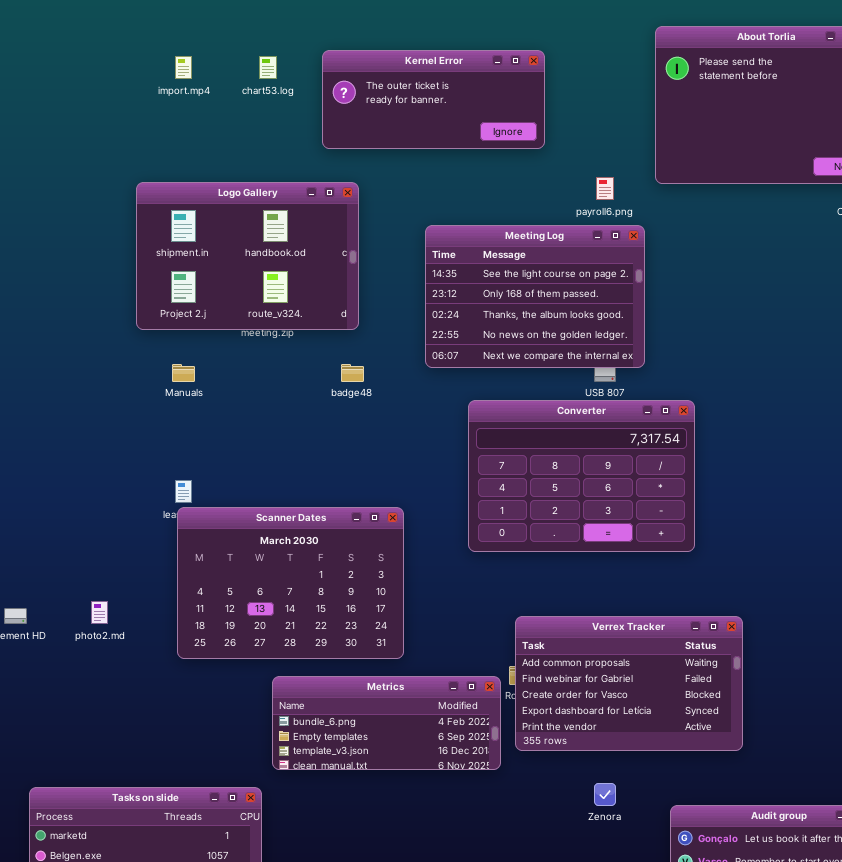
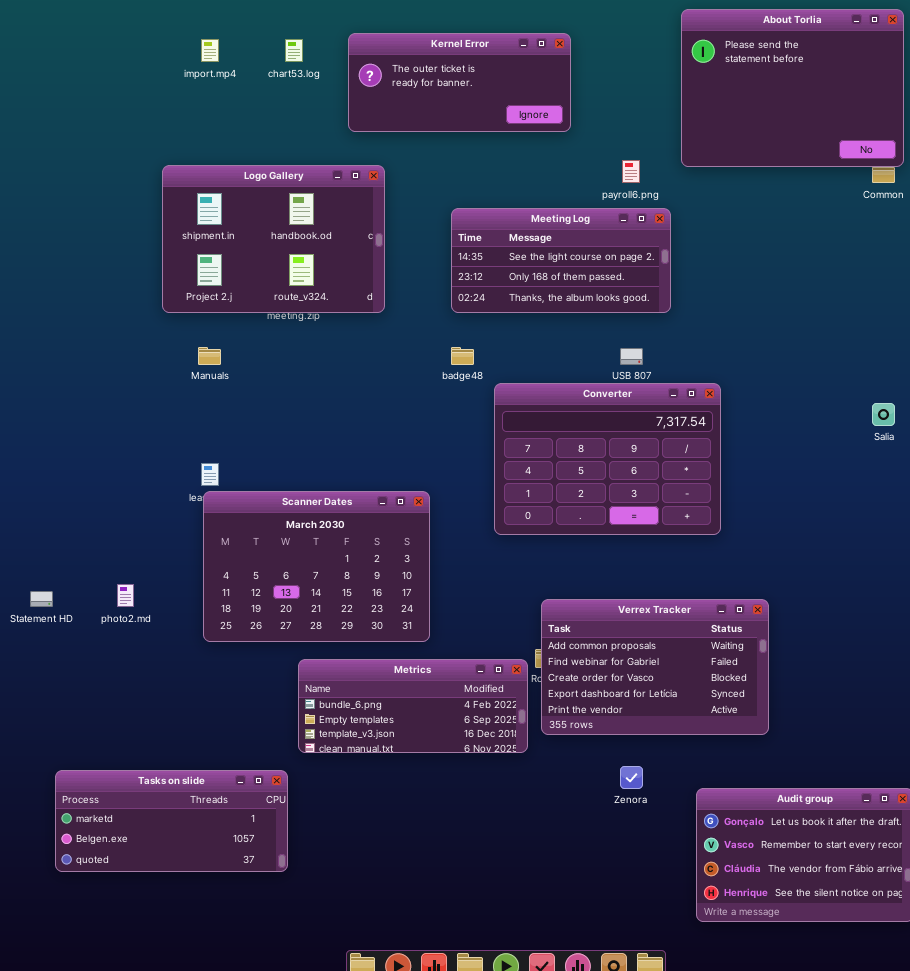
Meeting Log: [425,225,645,368] -> [451,208,671,313], resized
badge48: [341,364,364,382] -> [451,347,474,365], moved

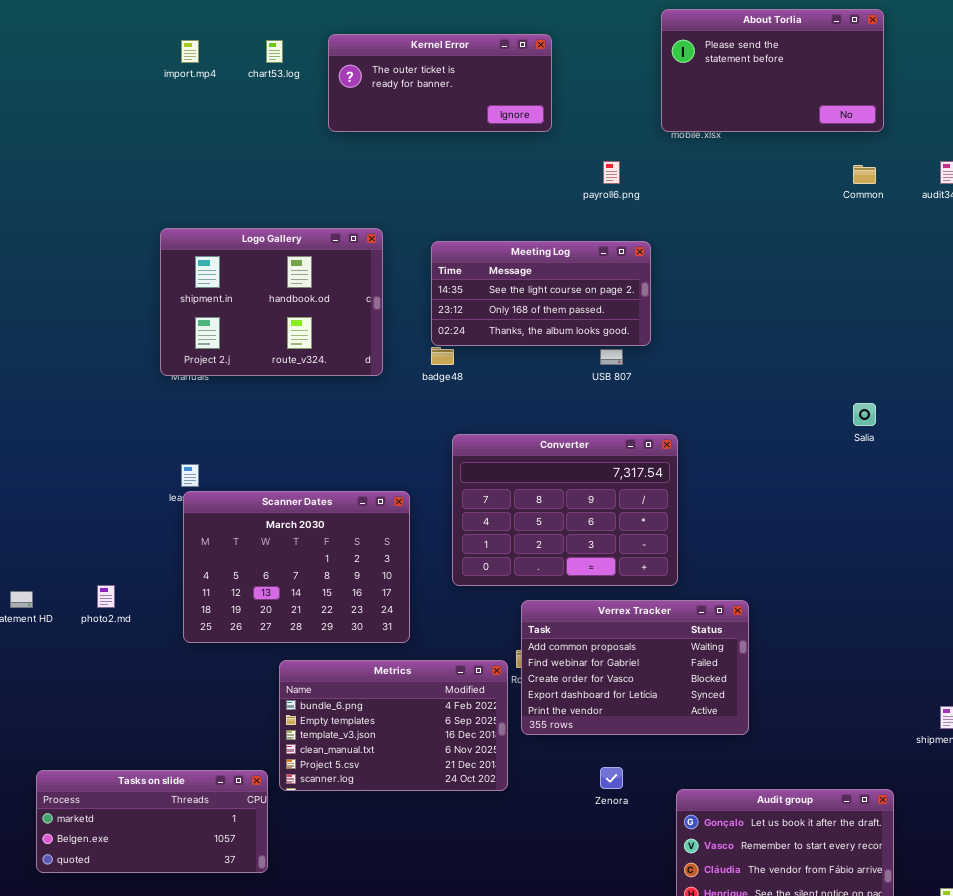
About Torlia: [681,9,904,167] -> [661,9,884,132], resized
Logo Gallery: [162,165,385,313] -> [160,228,383,376], moved
Meeting Log: [451,208,671,313] -> [431,241,651,346], moved
Converter: [494,383,721,535] -> [452,434,678,586], moved
Metrics: [298,659,528,753] -> [279,660,508,791], resized

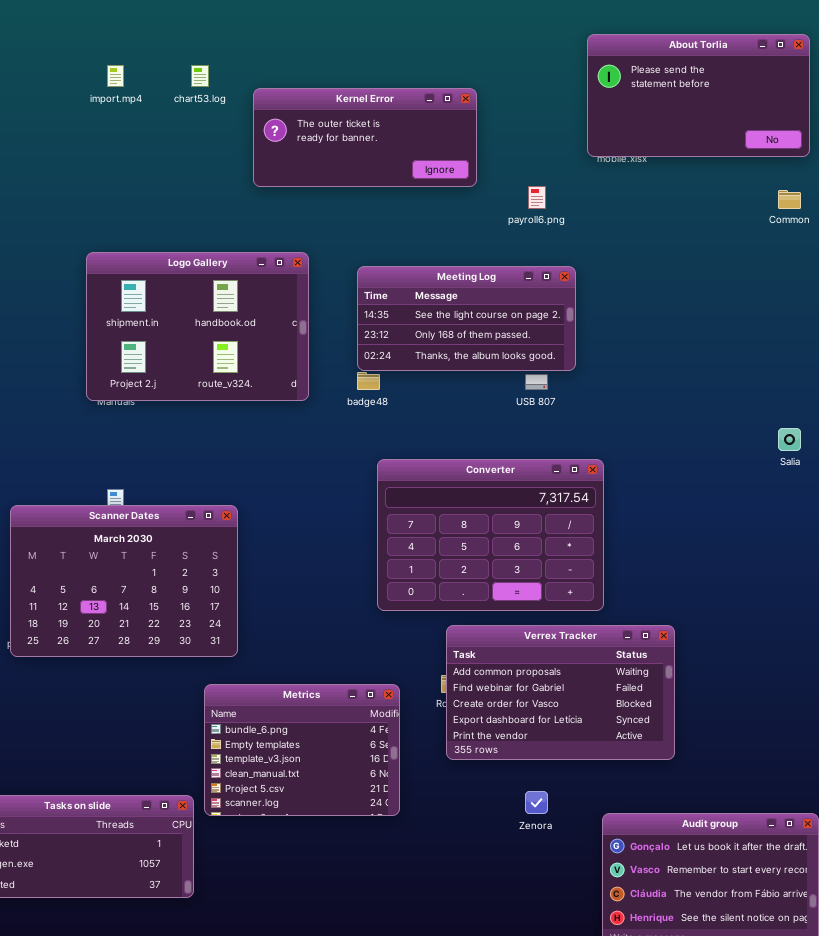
Kernel Error: [328,34,552,132] -> [253,88,477,187], moved
Scanner Dates: [183,491,410,643] -> [10,505,238,657], moved
Metrics: [279,660,508,791] -> [204,684,400,816], resized

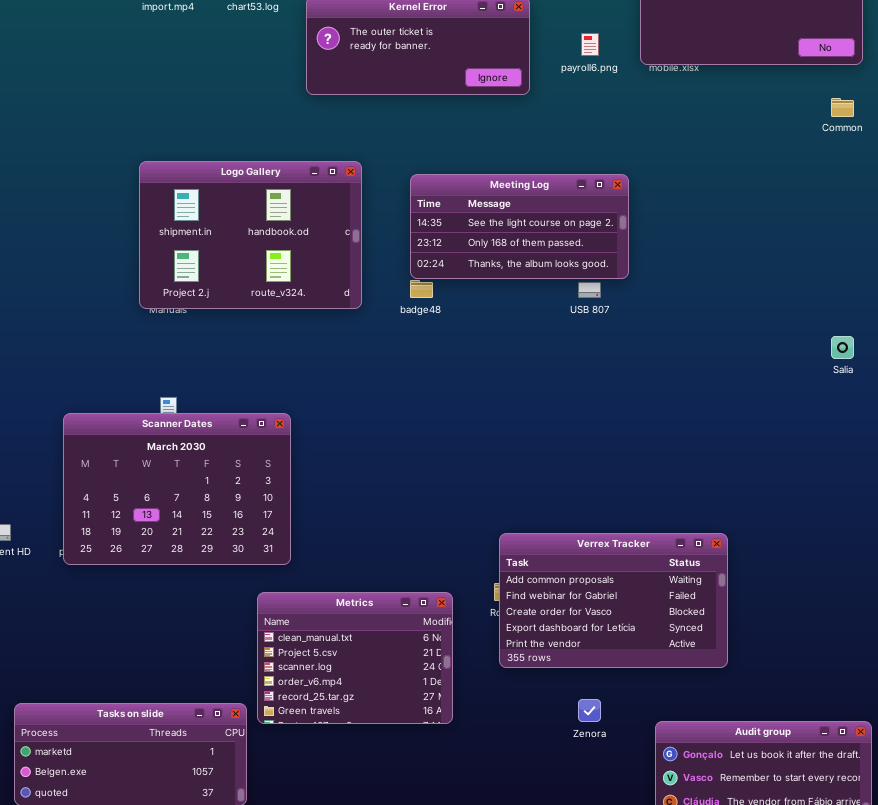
payroll6.png: [528,186,546,209] -> [581,33,599,56], moved
Converter: [377,459,604,611] -> none, closed
Metrics: [204,684,400,816] -> [257,592,453,724], scrolled down 3 rows

